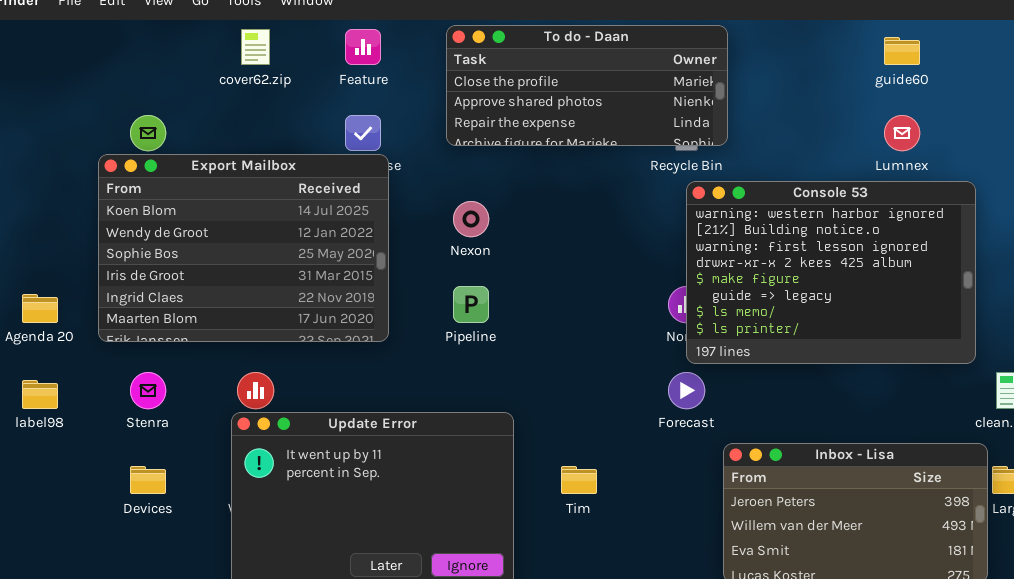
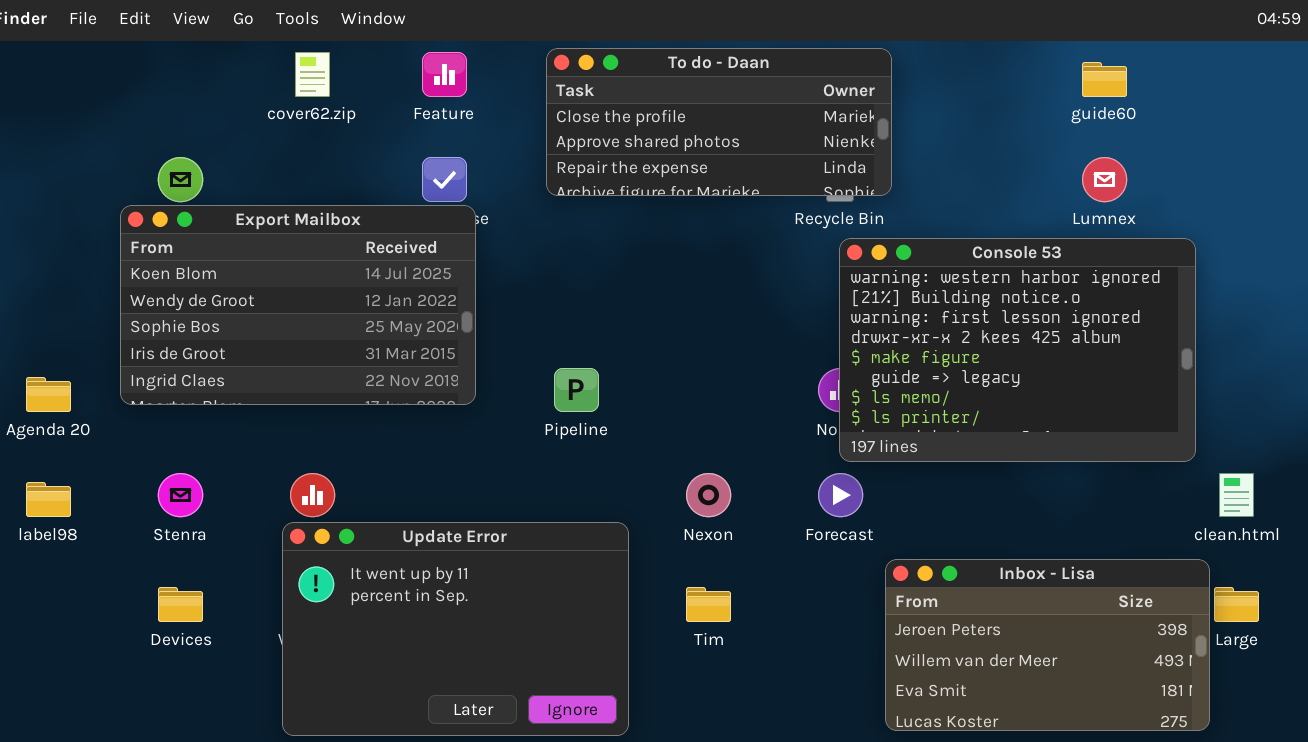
Export Mailbox: [98,154,389,342] -> [120,205,476,405], resized
Nexon: [453,201,489,237] -> [686,473,731,517], moved

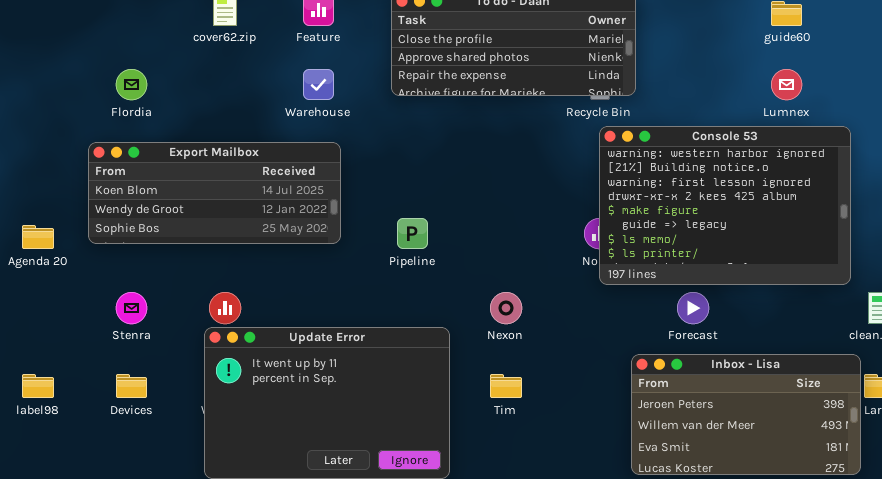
Export Mailbox: [120,205,476,405] -> [88,142,341,244], resized
Forecast: [818,473,863,517] -> [677,292,709,324], moved
label98: [26,482,71,517] -> [22,374,54,398], moved

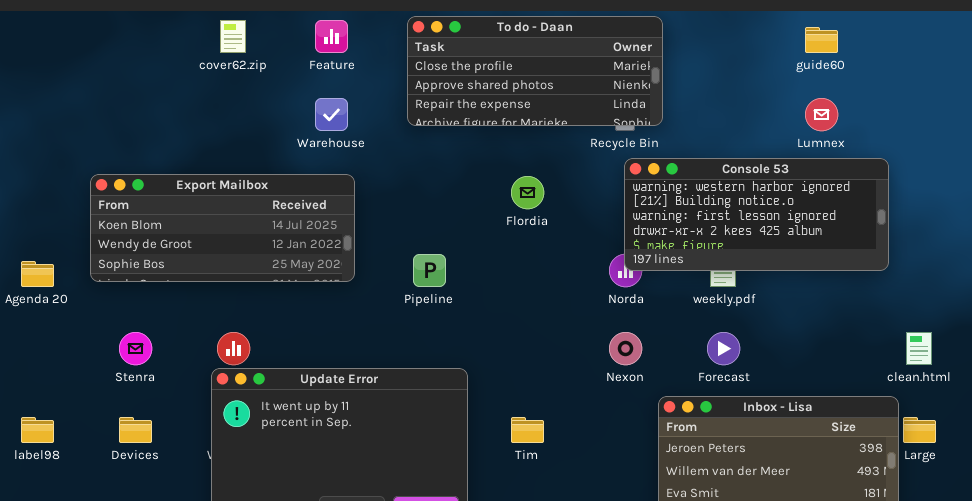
Flordia: [116,69,147,100] -> [511,176,544,209], moved
Console 53: [599,126,851,285] -> [624,158,889,271], resized
Nexon: [490,292,522,324] -> [609,332,642,365], moved

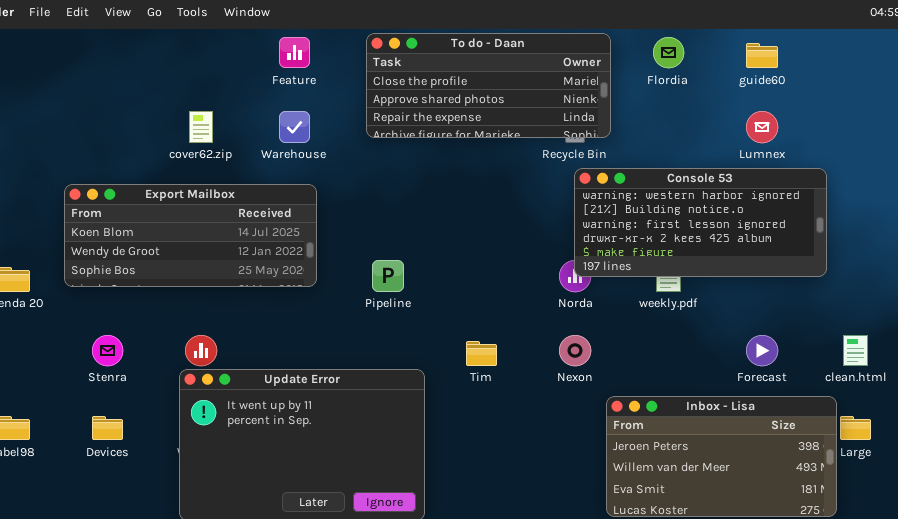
cover62.zip: [220,20,246,53] -> [189,111,213,143], moved
Flordia: [511,176,544,209] -> [653,37,684,68], moved
Forecast: [707,332,740,365] -> [746,335,778,366], moved
Tim: [511,417,544,443] -> [466,341,497,366], moved

